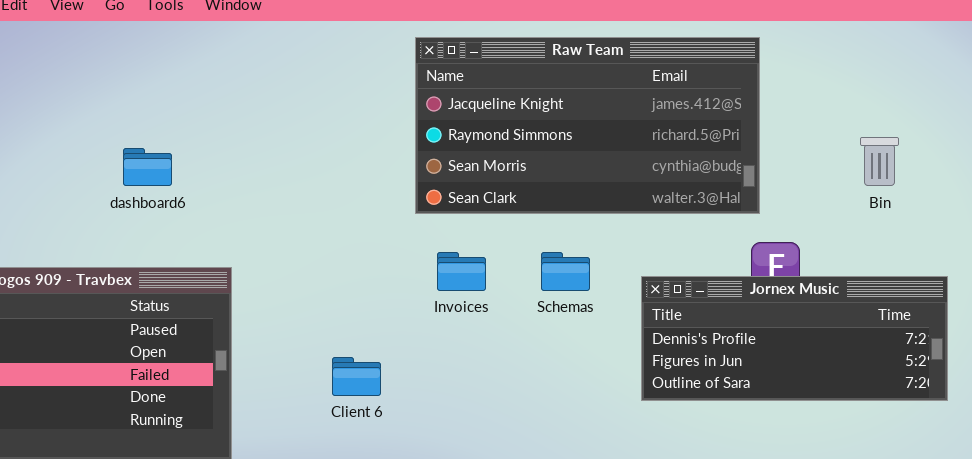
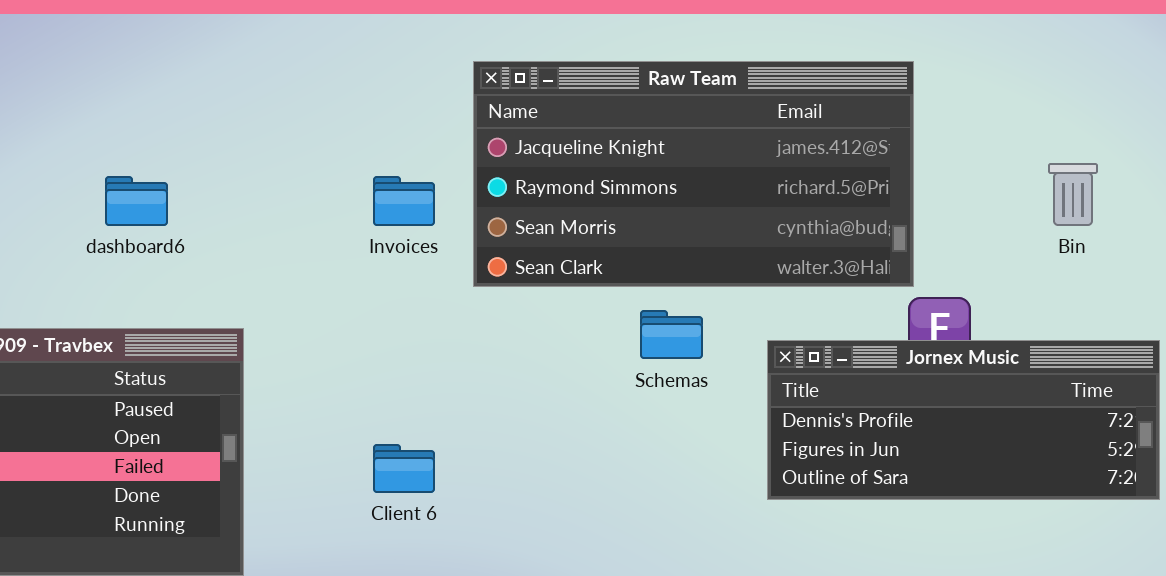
Raw Team: [415,37,760,214] -> [473,61,914,287], moved
Invoices: [437,252,486,291] -> [373,176,435,226], moved

